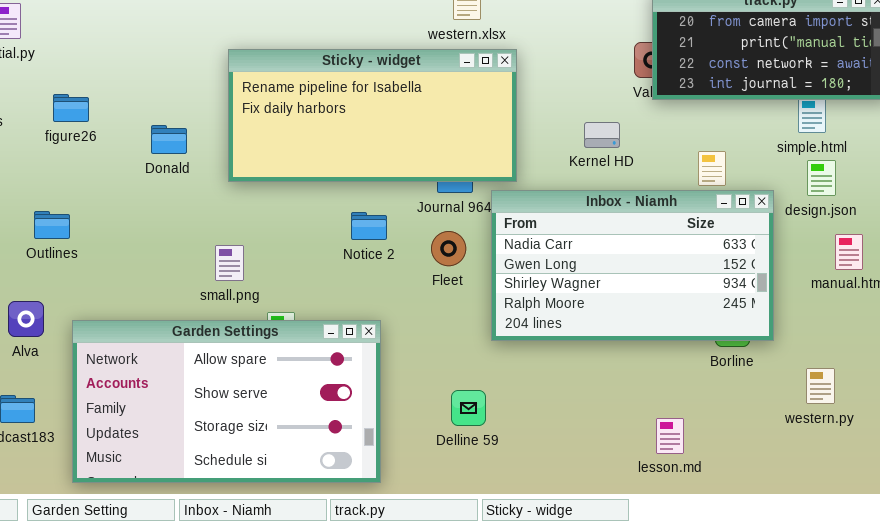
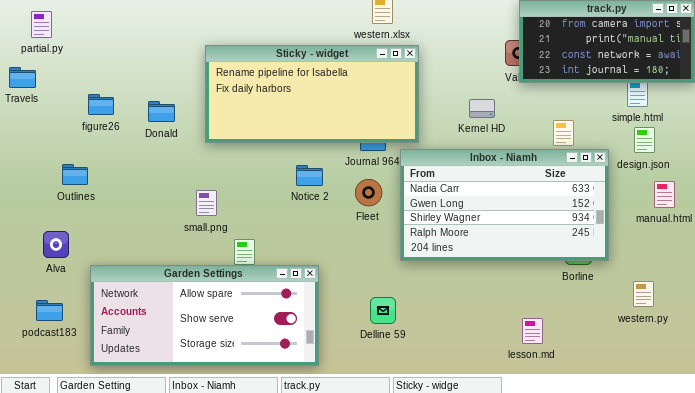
figure26: [53,94,89,122] -> [88,94,114,115], moved
Garden Settings: [72,320,381,483] -> [90,265,319,366], resized

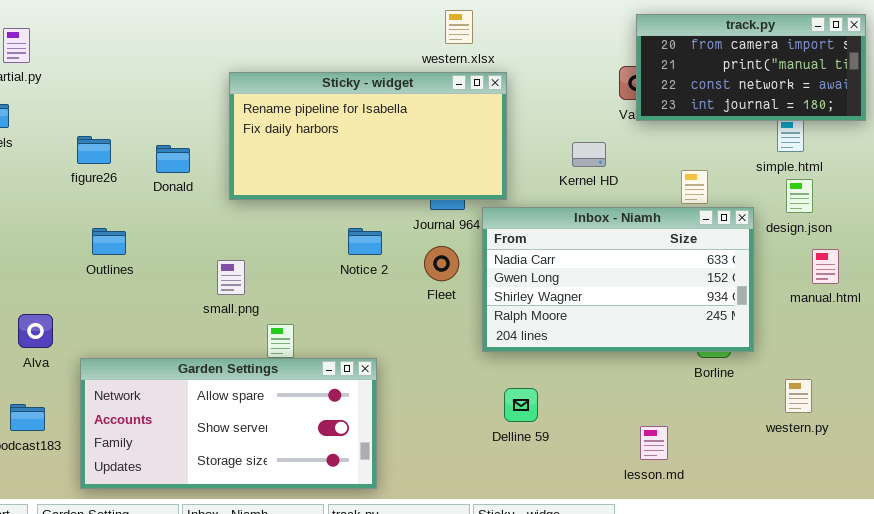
Outlines: [62,164,88,185] -> [92,228,126,255], moved
Delline 59: [370,297,396,324] -> [504,388,538,422], moved

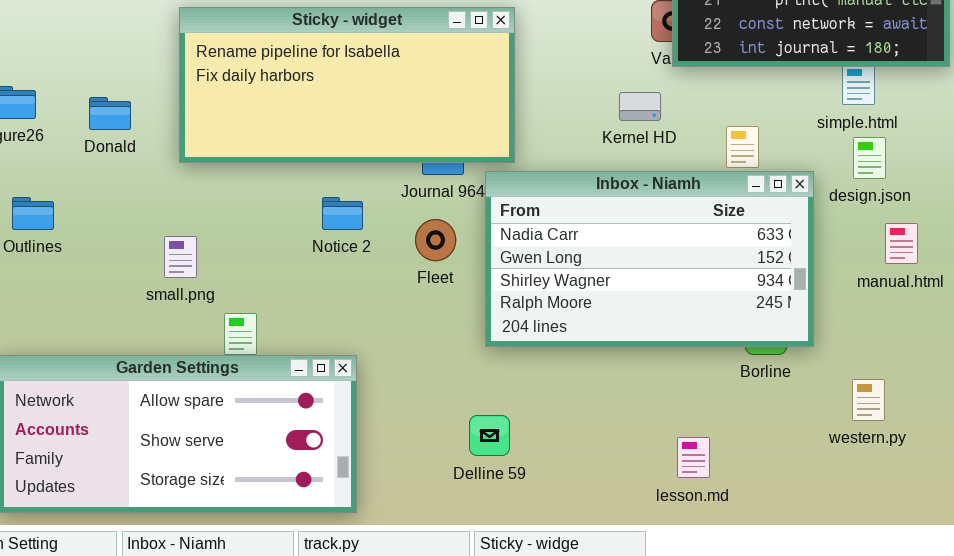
Kernel HD: [572,142,606,167] -> [619,92,661,121], moved
Delline 59: [504,388,538,422] -> [469,415,510,456], moved

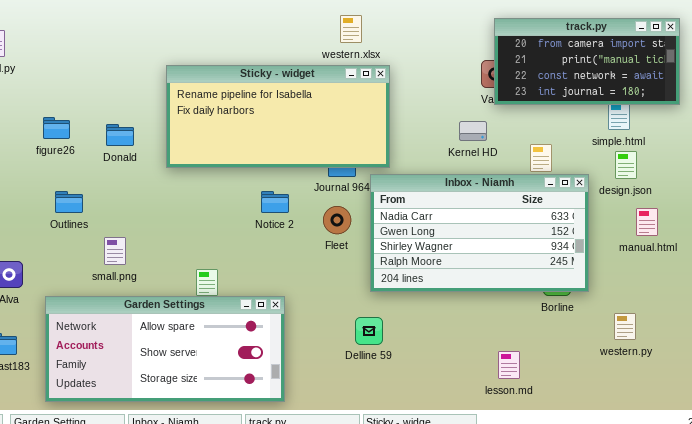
small.png: [164,236,197,278] -> [104,237,126,265], moved
Delline 59: [469,415,510,456] -> [355,317,383,345], moved

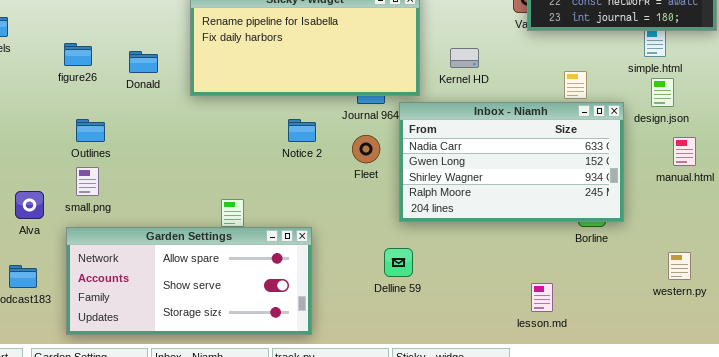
Kernel HD: [459,121,487,141] -> [450,48,479,68], moved
small.png: [104,237,126,265] -> [76,167,99,196], moved
western.py: [614,313,636,340] -> [668,252,691,280], moved

